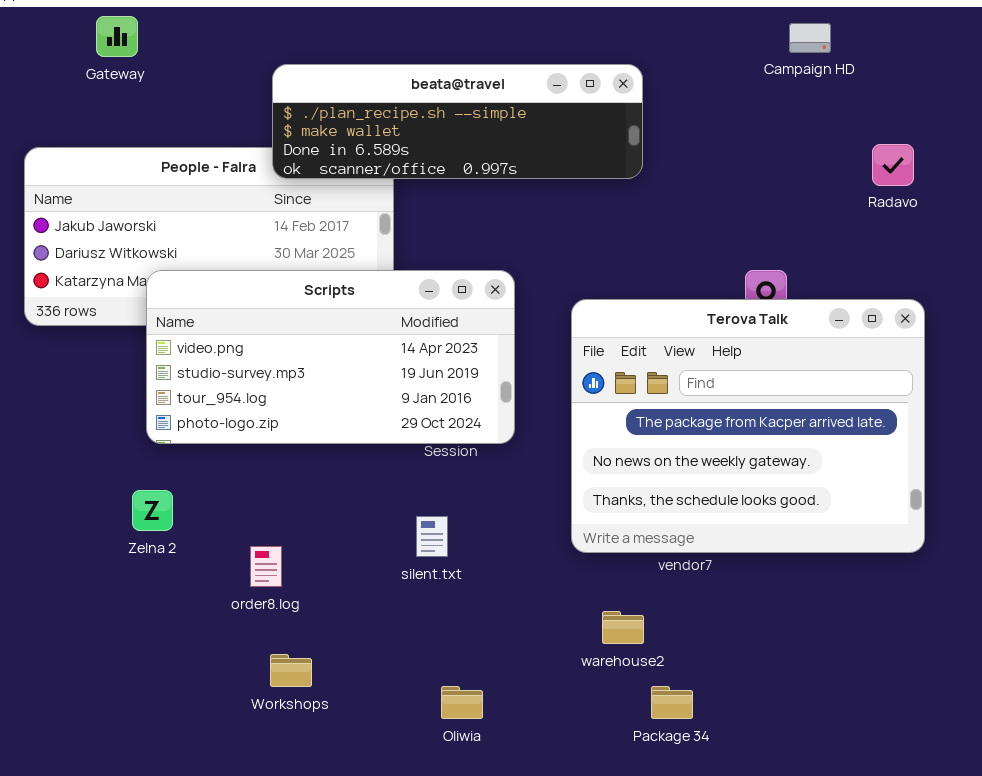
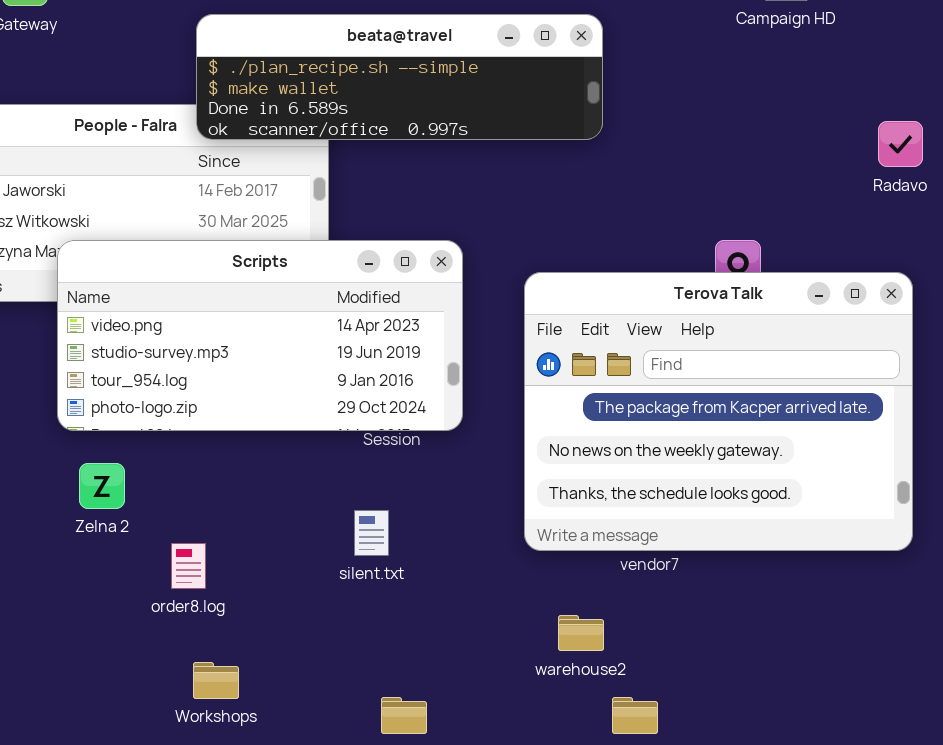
Radavo: [872,144,914,186] -> [878,121,923,167], moved
Zelna 2: [132,490,173,531] -> [79,463,125,509], moved

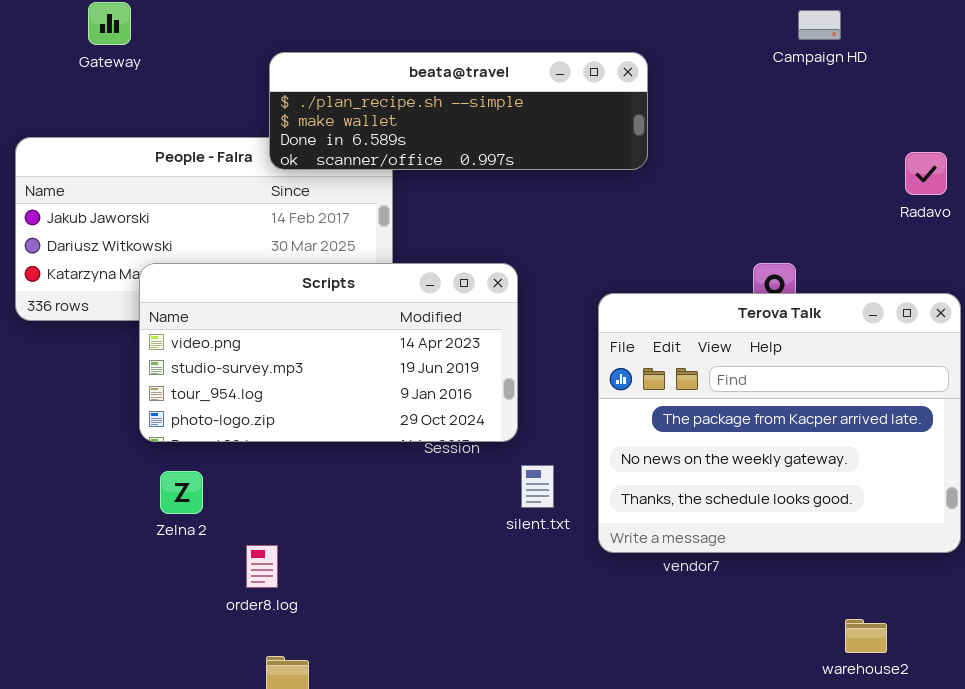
Terova Talk: [524,272,913,551] -> [598,293,961,553], moved
silent.txt: [354,510,389,556] -> [521,465,554,508], moved
warehouse2: [558,615,604,651] -> [845,619,887,653], moved

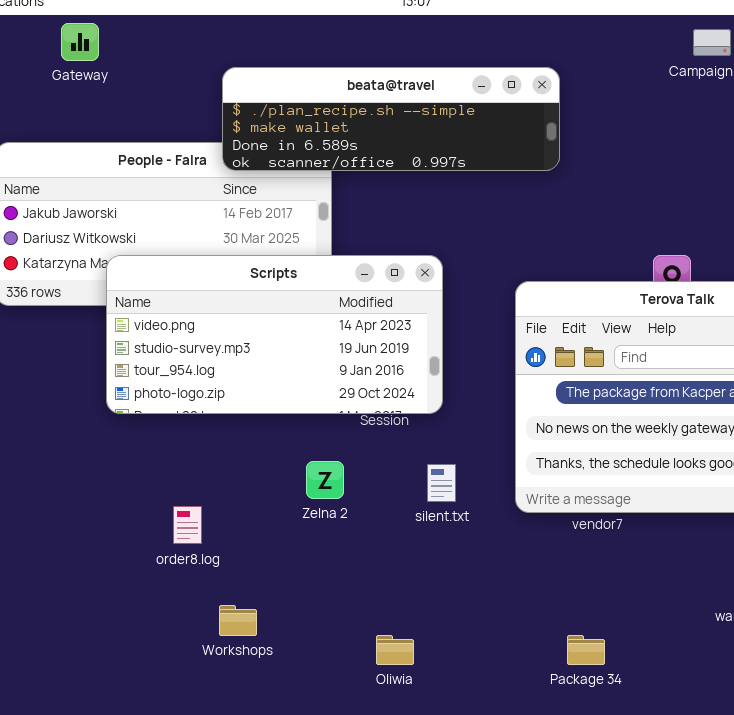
silent.txt: [521,465,554,508] -> [427,464,456,502], moved
Zelna 2: [160,471,203,514] -> [306,461,344,499], moved
order8.log: [246,545,278,588] -> [173,506,202,544], moved

